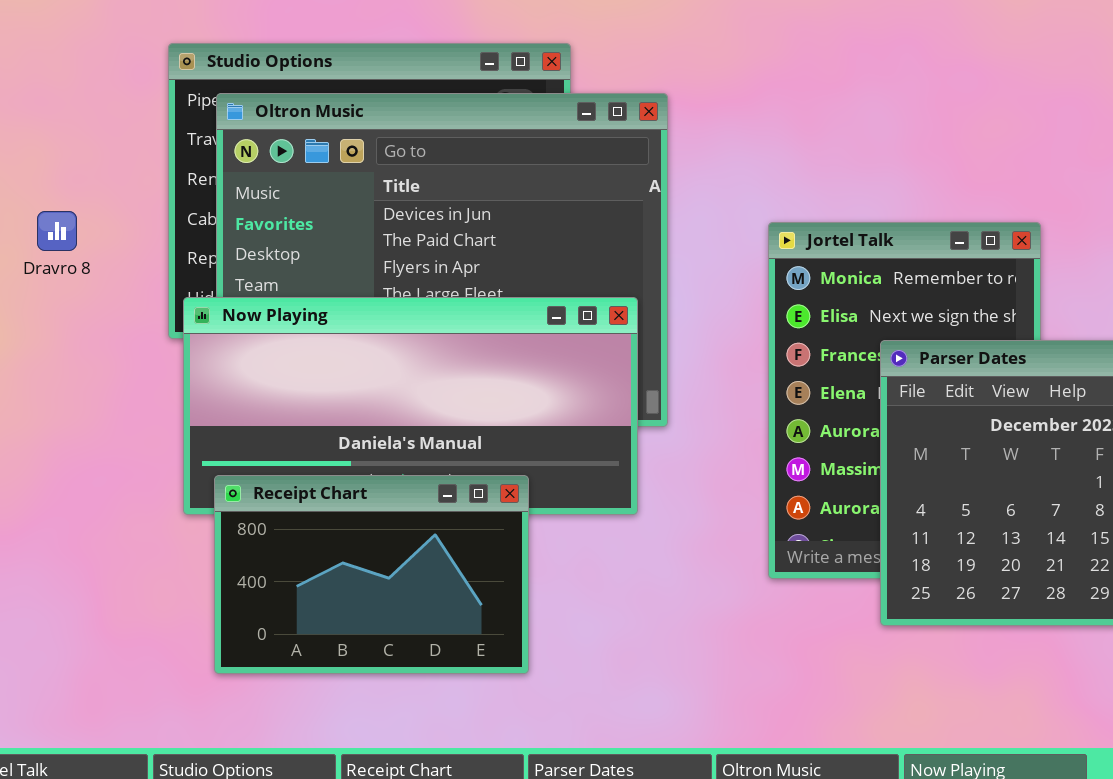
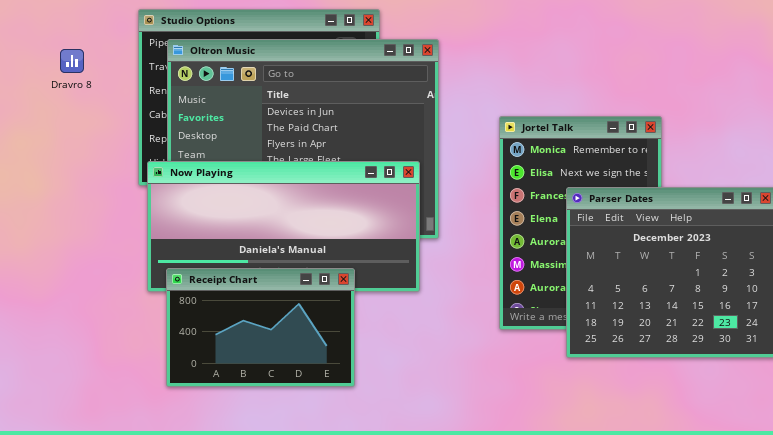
Dravro 8: [37,211,77,251] -> [60,49,84,73], moved

